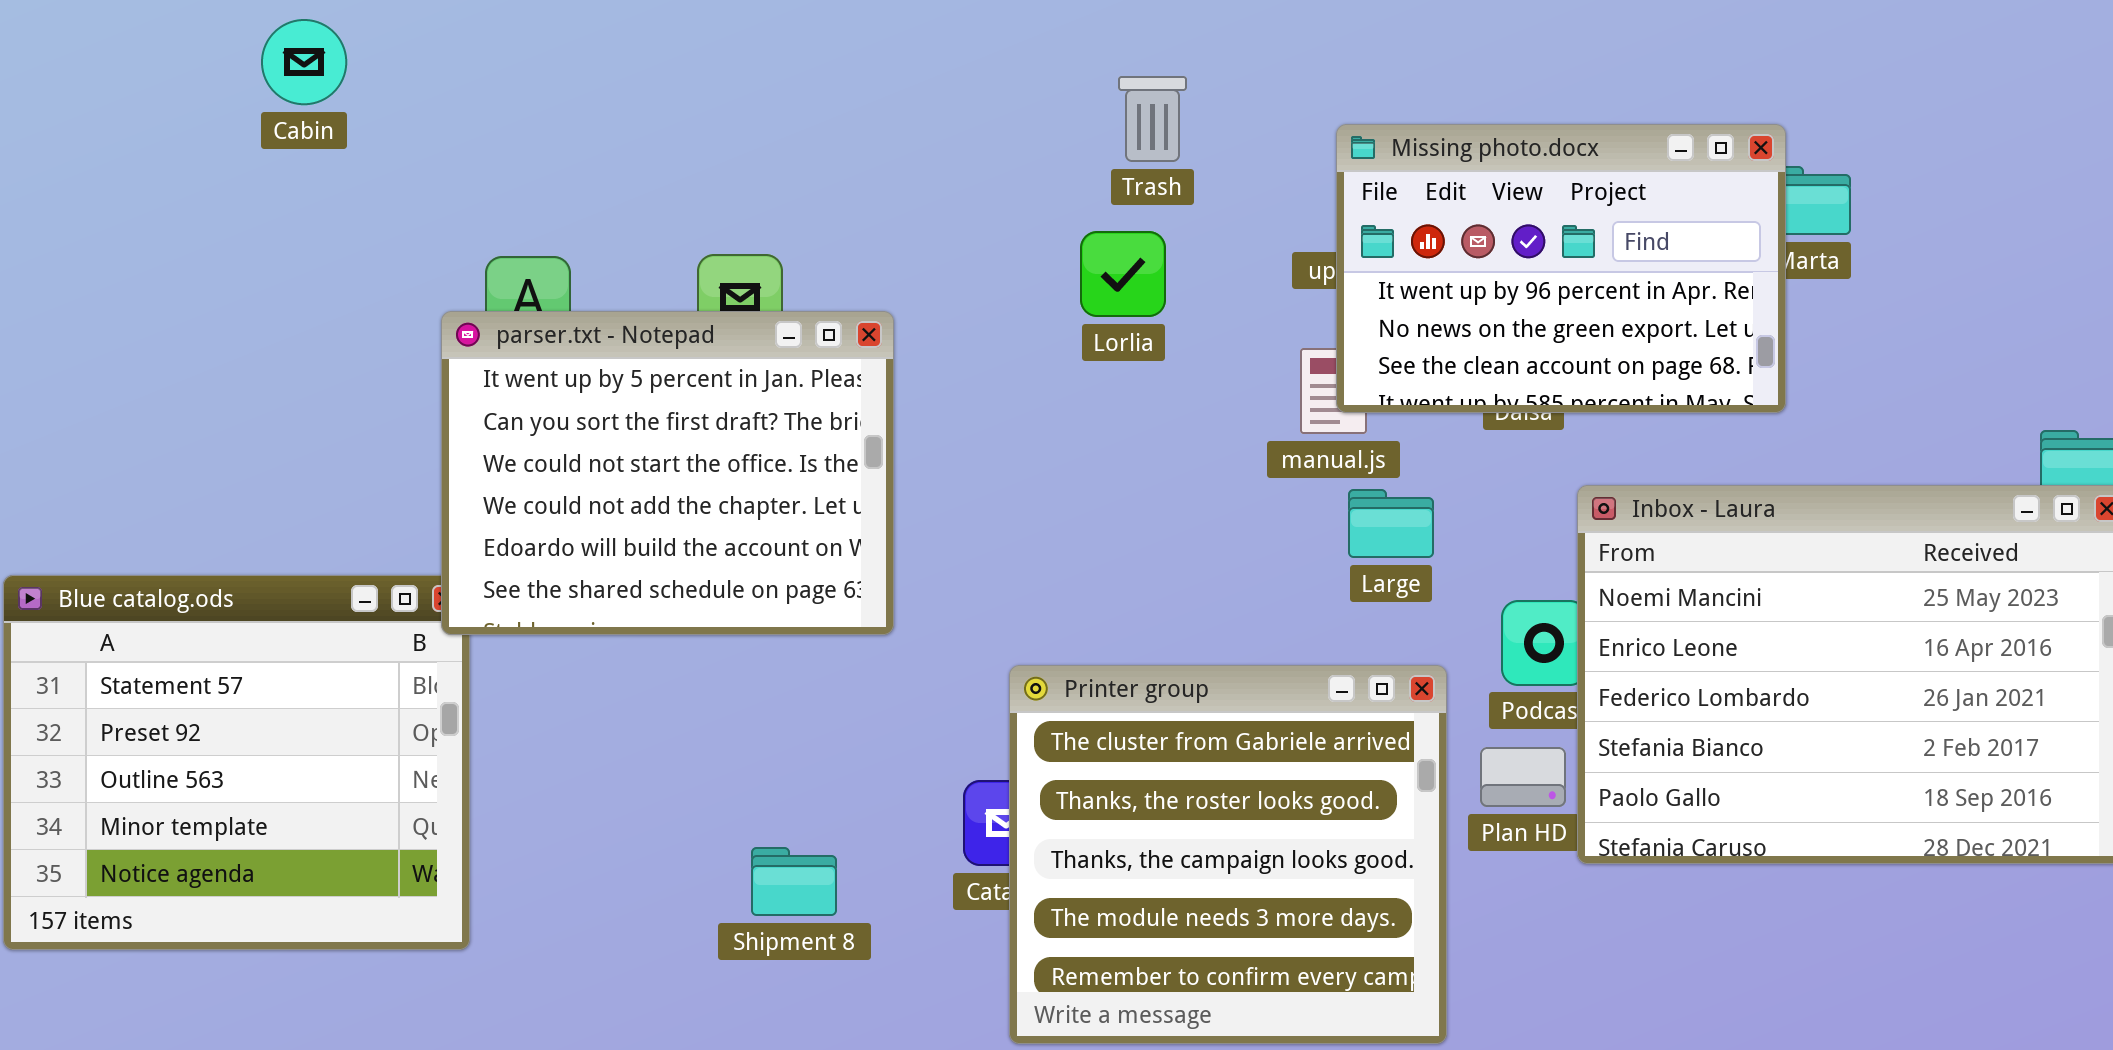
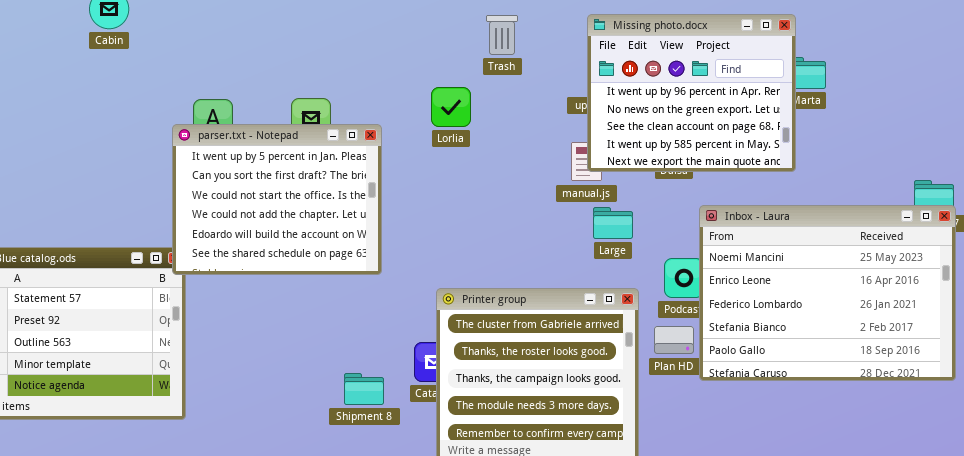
Missing photo.docx: [1336,124,1786,413] -> [587,14,796,172], resized
Lorlia: [1080,231,1166,317] -> [431,87,471,127], moved
Shipment 8: [751,847,837,916] -> [344,373,384,405], moved

